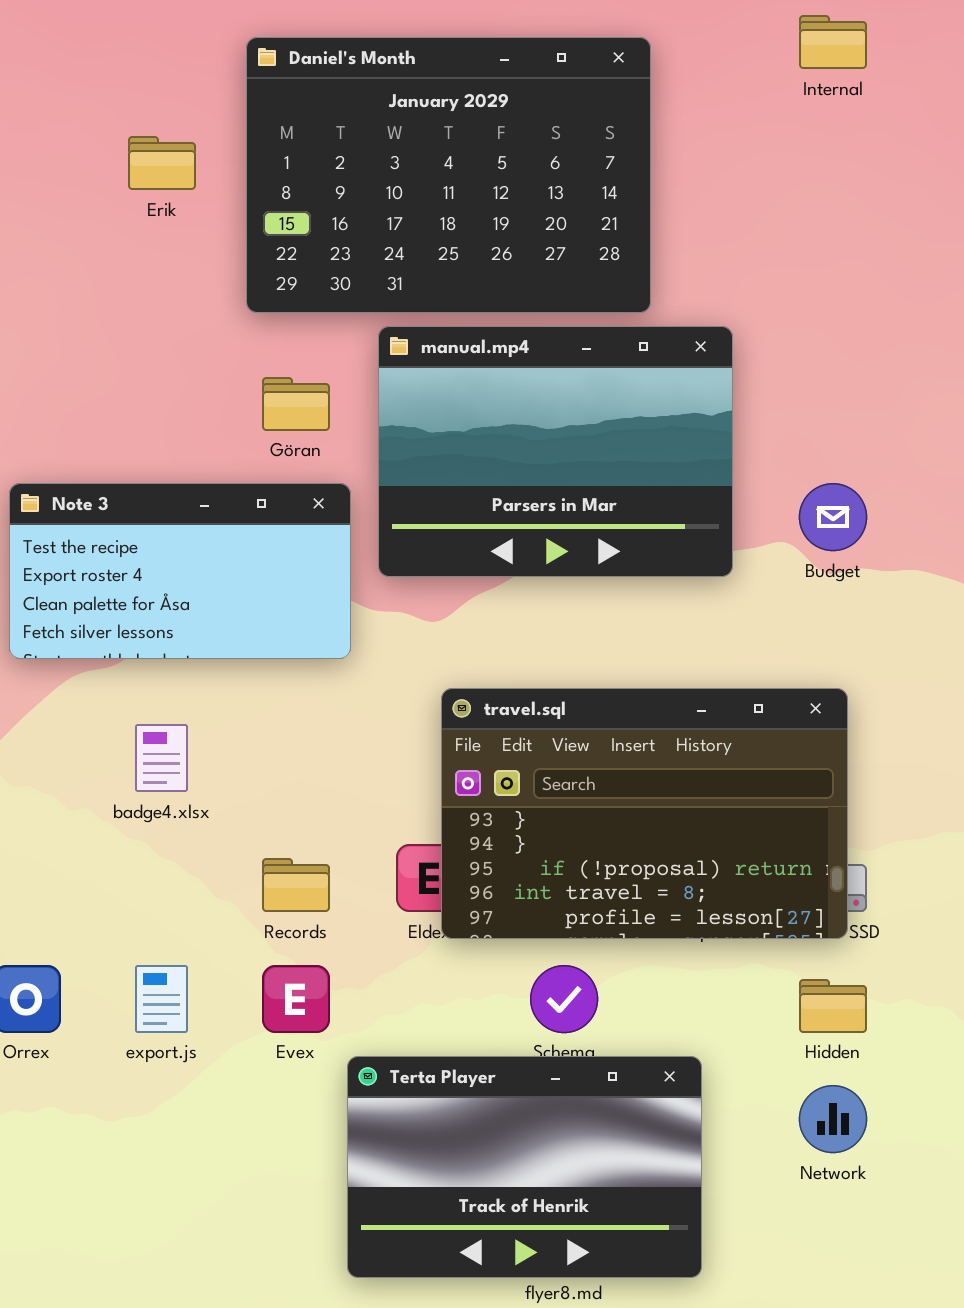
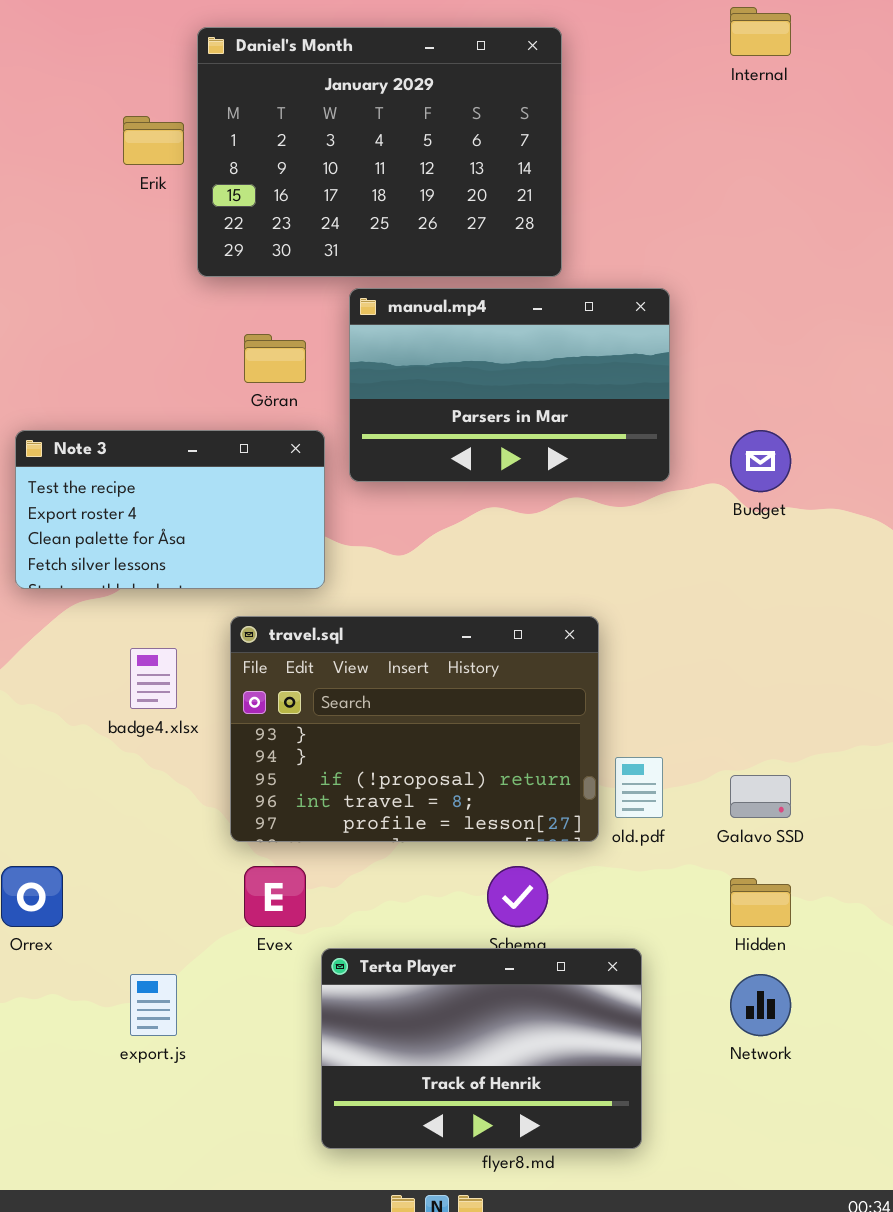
Daniel's Month: [246,37,651,313] -> [197,27,562,277], moved
manual.mp4: [378,326,733,577] -> [349,288,670,482], resized
travel.sql: [441,688,848,939] -> [230,616,599,842], moved
export.js: [135,965,188,1033] -> [130,974,177,1036], moved

